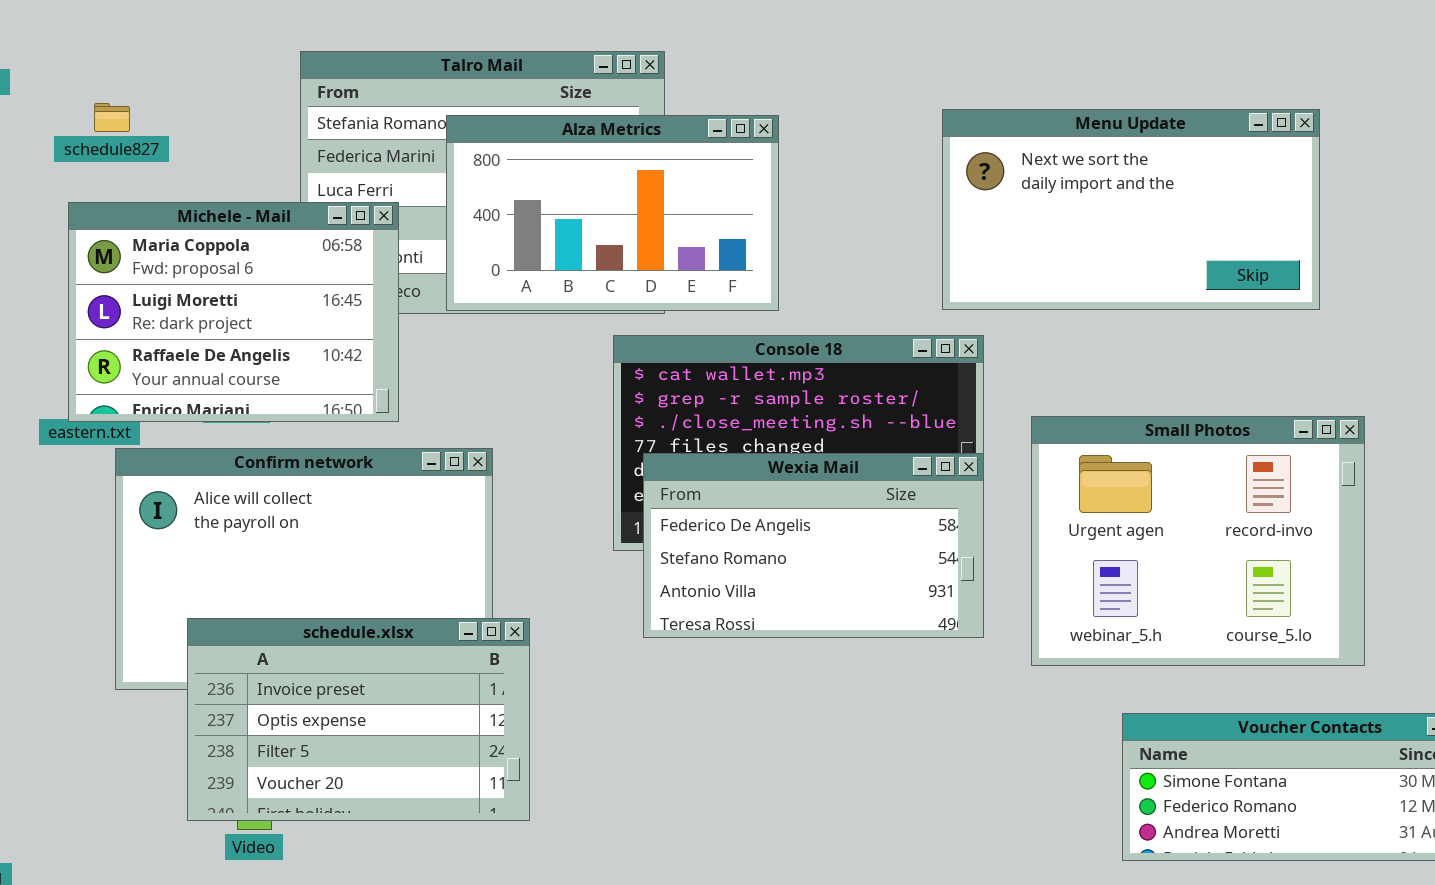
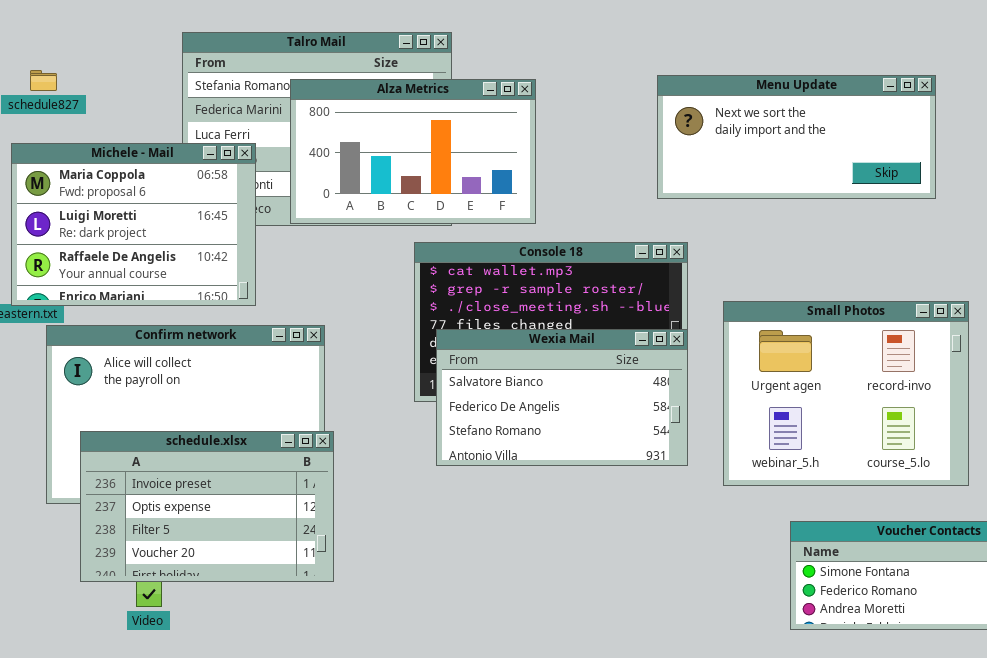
Menu Update: [942,109,1320,310] -> [657,75,936,199], resized
Wexia Mail: [643,453,984,638] -> [436,329,688,466], scrolled up 1 row
schedule.xlsx: [187,618,530,821] -> [80,431,334,582], moved

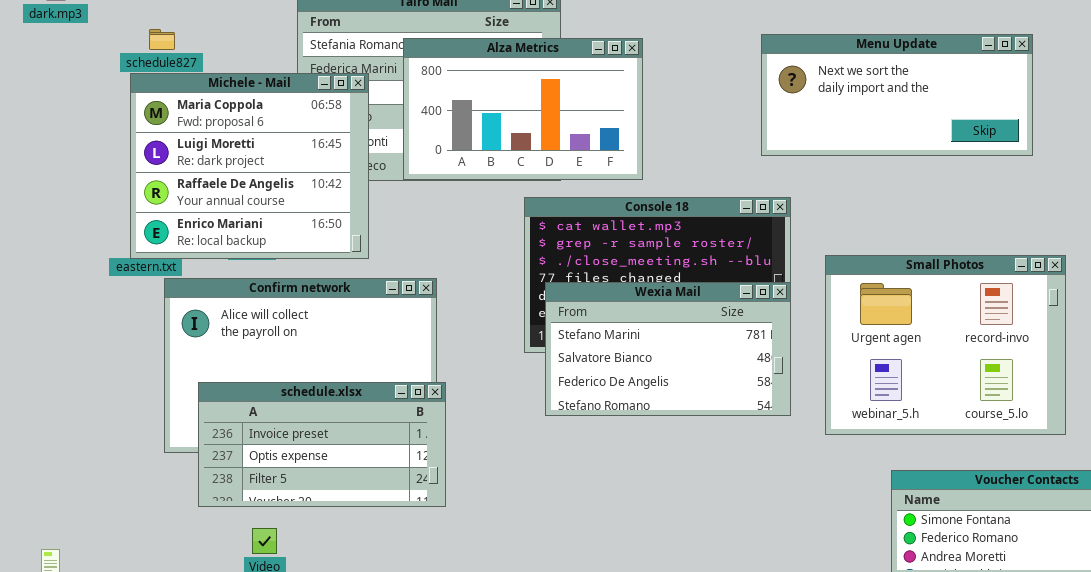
Michele - Mail: [11,143,256,306] -> [130,73,369,259], resized
Wexia Mail: [436,329,688,466] -> [545,282,791,416], scrolled up 1 row
schedule.xlsx: [80,431,334,582] -> [198,382,446,507], resized

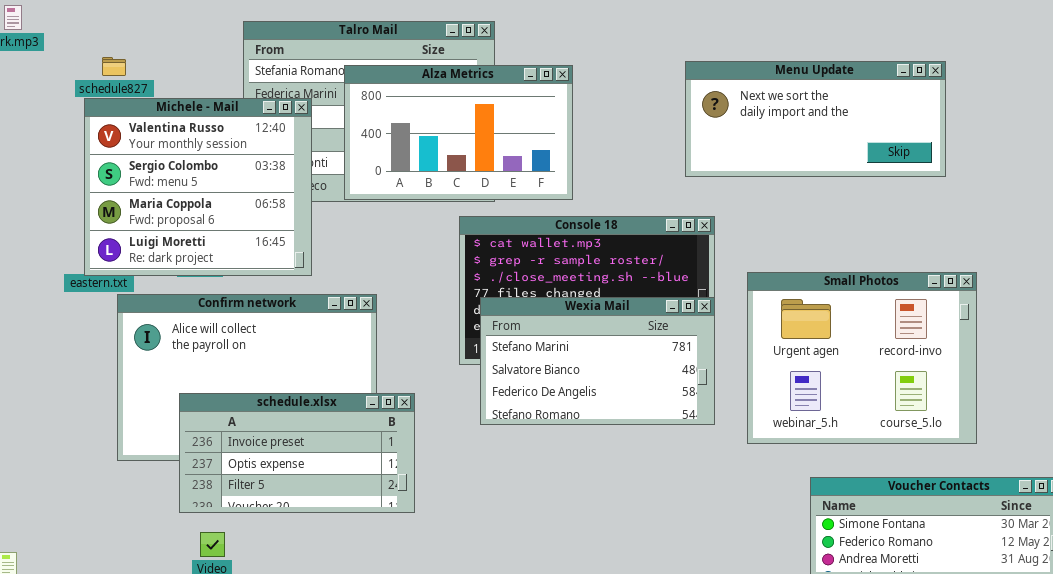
Michele - Mail: [130,73,369,259] -> [84,98,312,276], scrolled up 2 rows
schedule.xlsx: [198,382,446,507] -> [179,393,415,513], moved

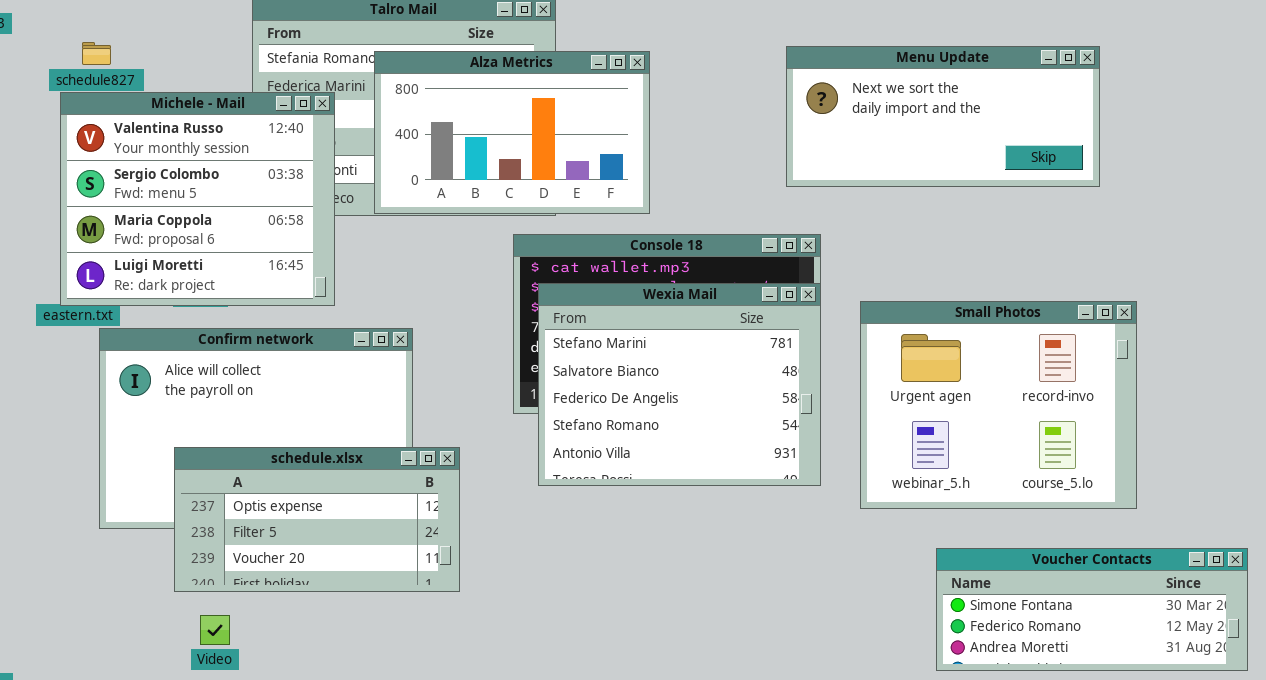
Wexia Mail: [480,297,715,425] -> [538,283,821,486], resized
schedule.xlsx: [179,393,415,513] -> [174,447,460,592], scrolled down 1 row

